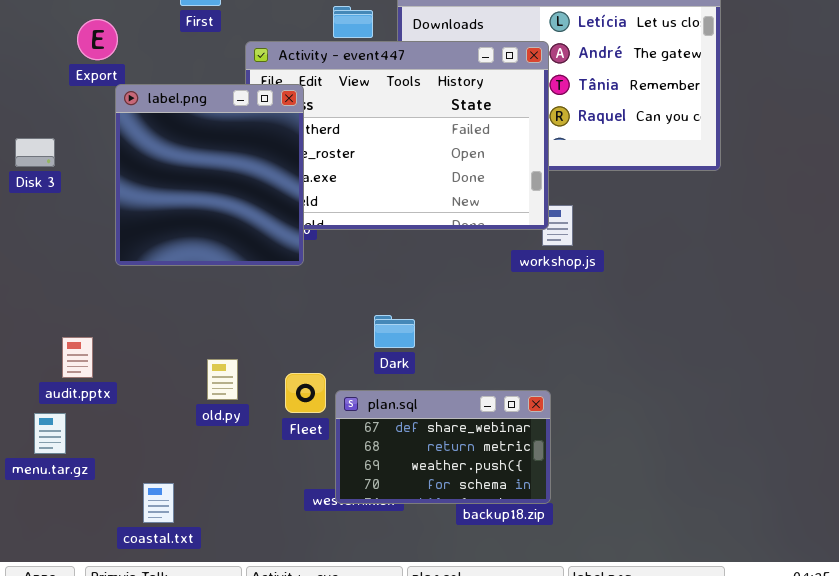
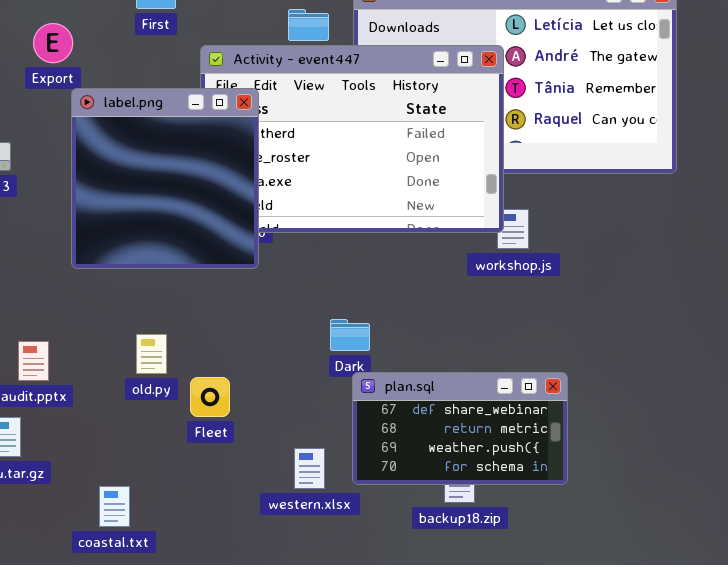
old.py: [207,359,238,400] -> [136,334,167,374], moved
Fleet: [285,373,326,413] -> [190,377,230,417], moved
plan.sql: [335,390,551,504] -> [352,372,568,485], moved

